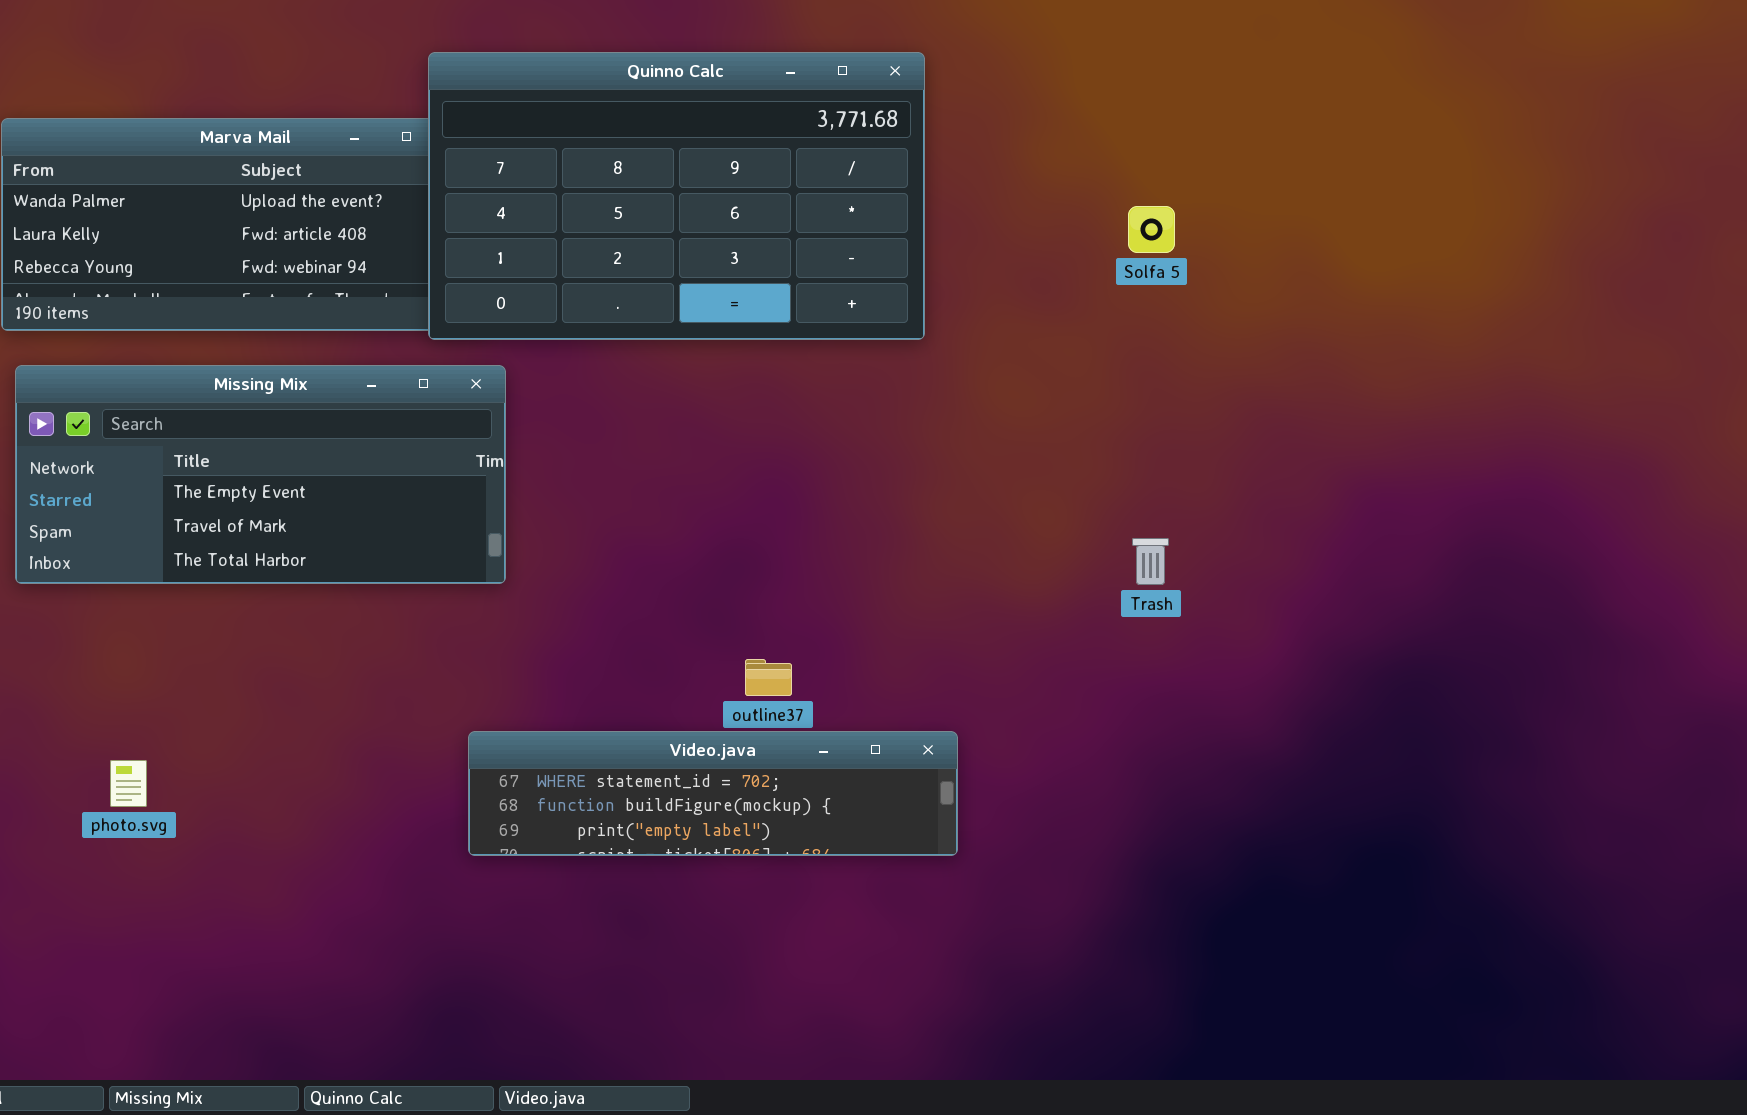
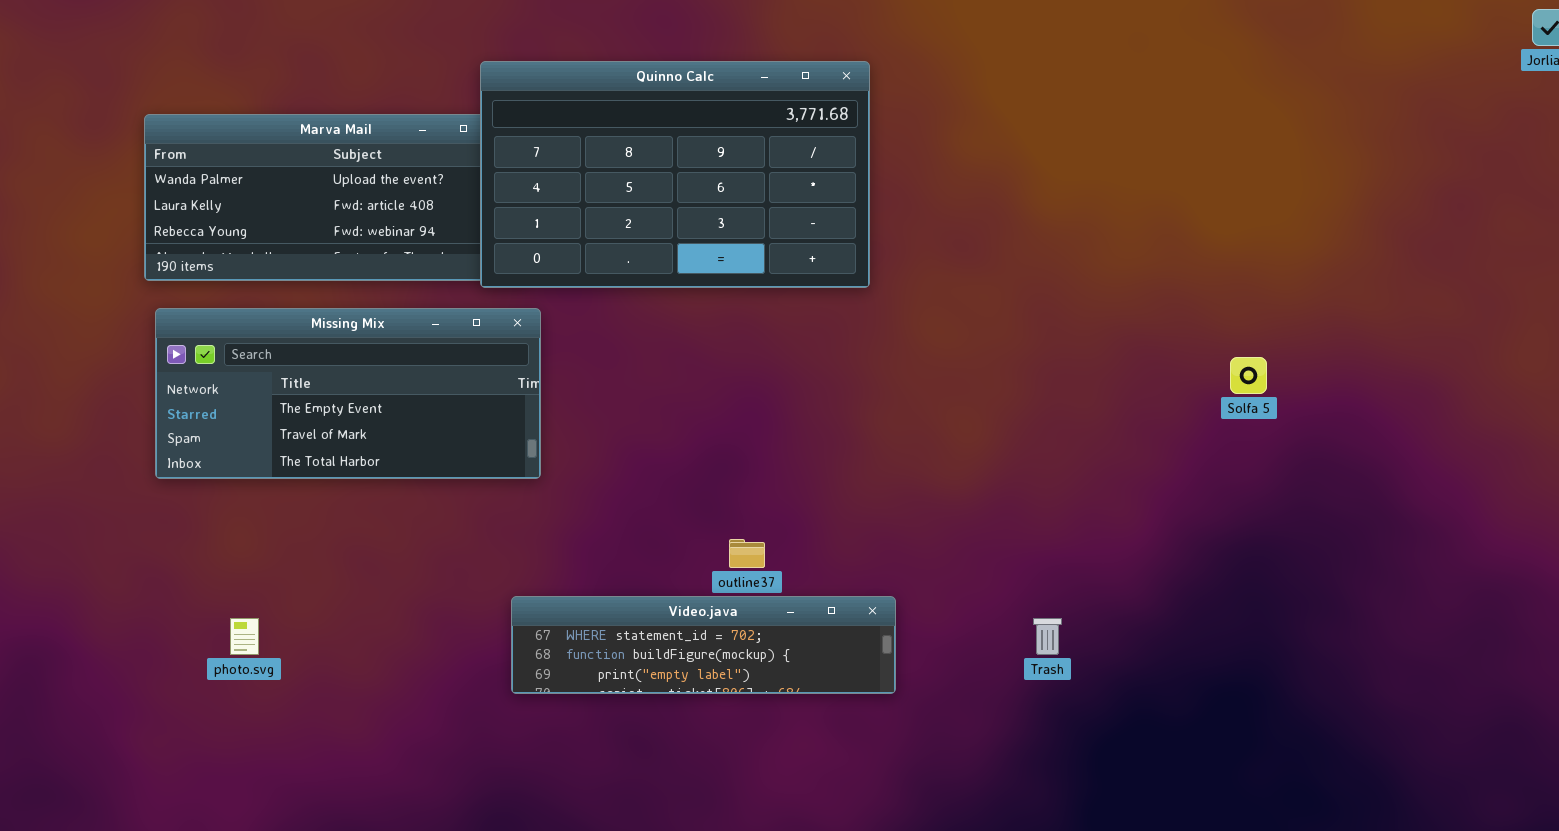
Solfa 5: [1128,206,1175,253] -> [1230,357,1267,394], moved
Trash: [1132,538,1169,585] -> [1033,618,1062,655], moved

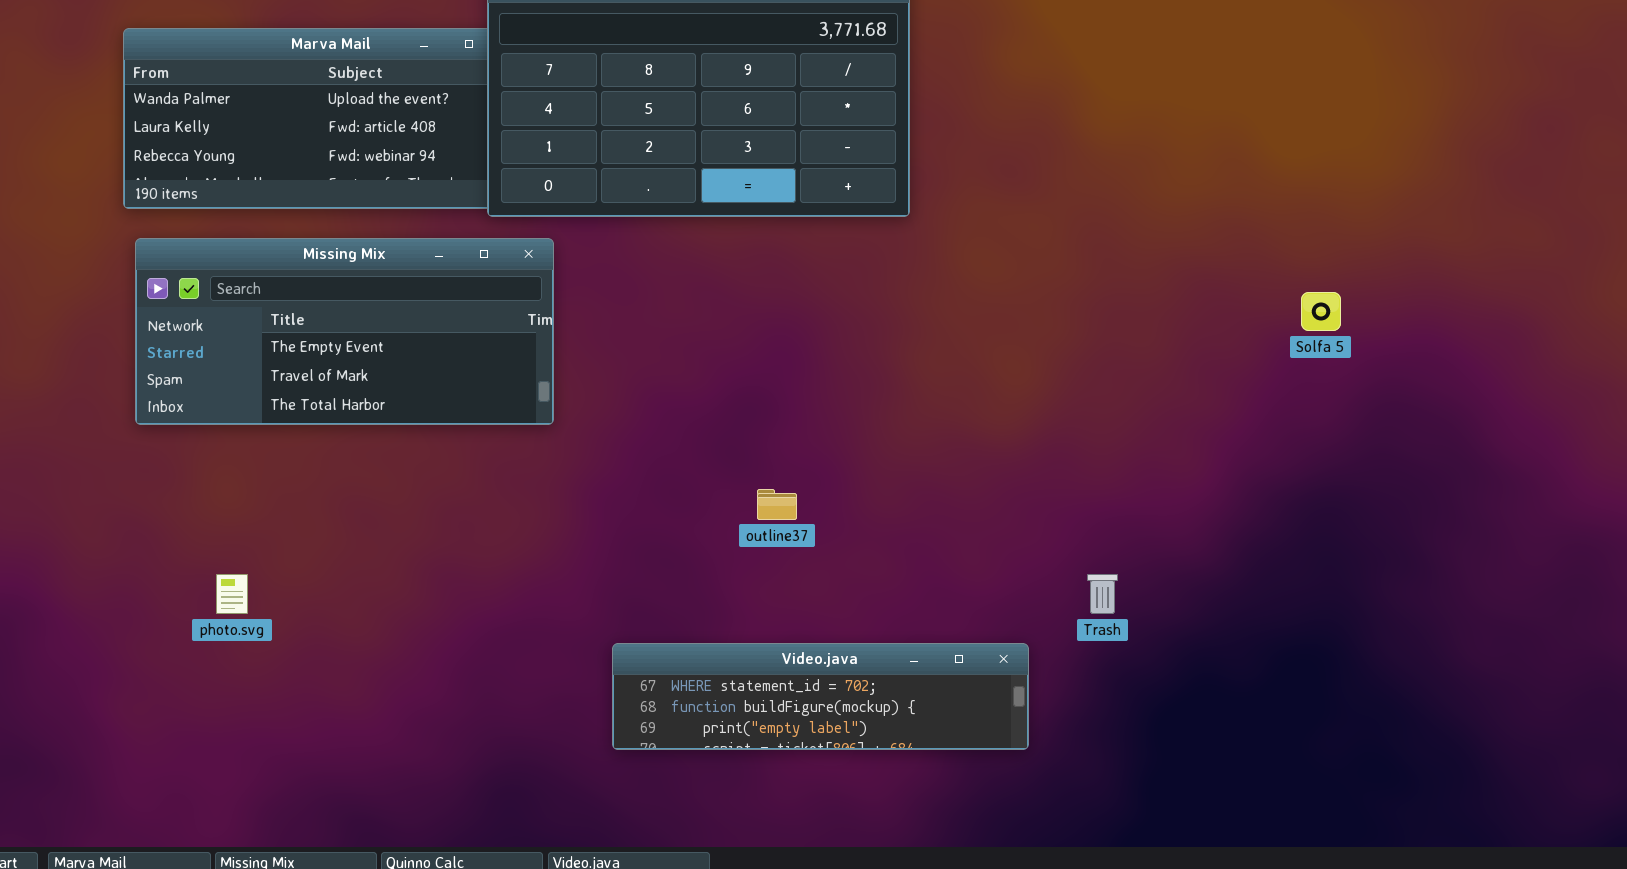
Video.java: [511,596,896,694] -> [612,643,1029,750], moved

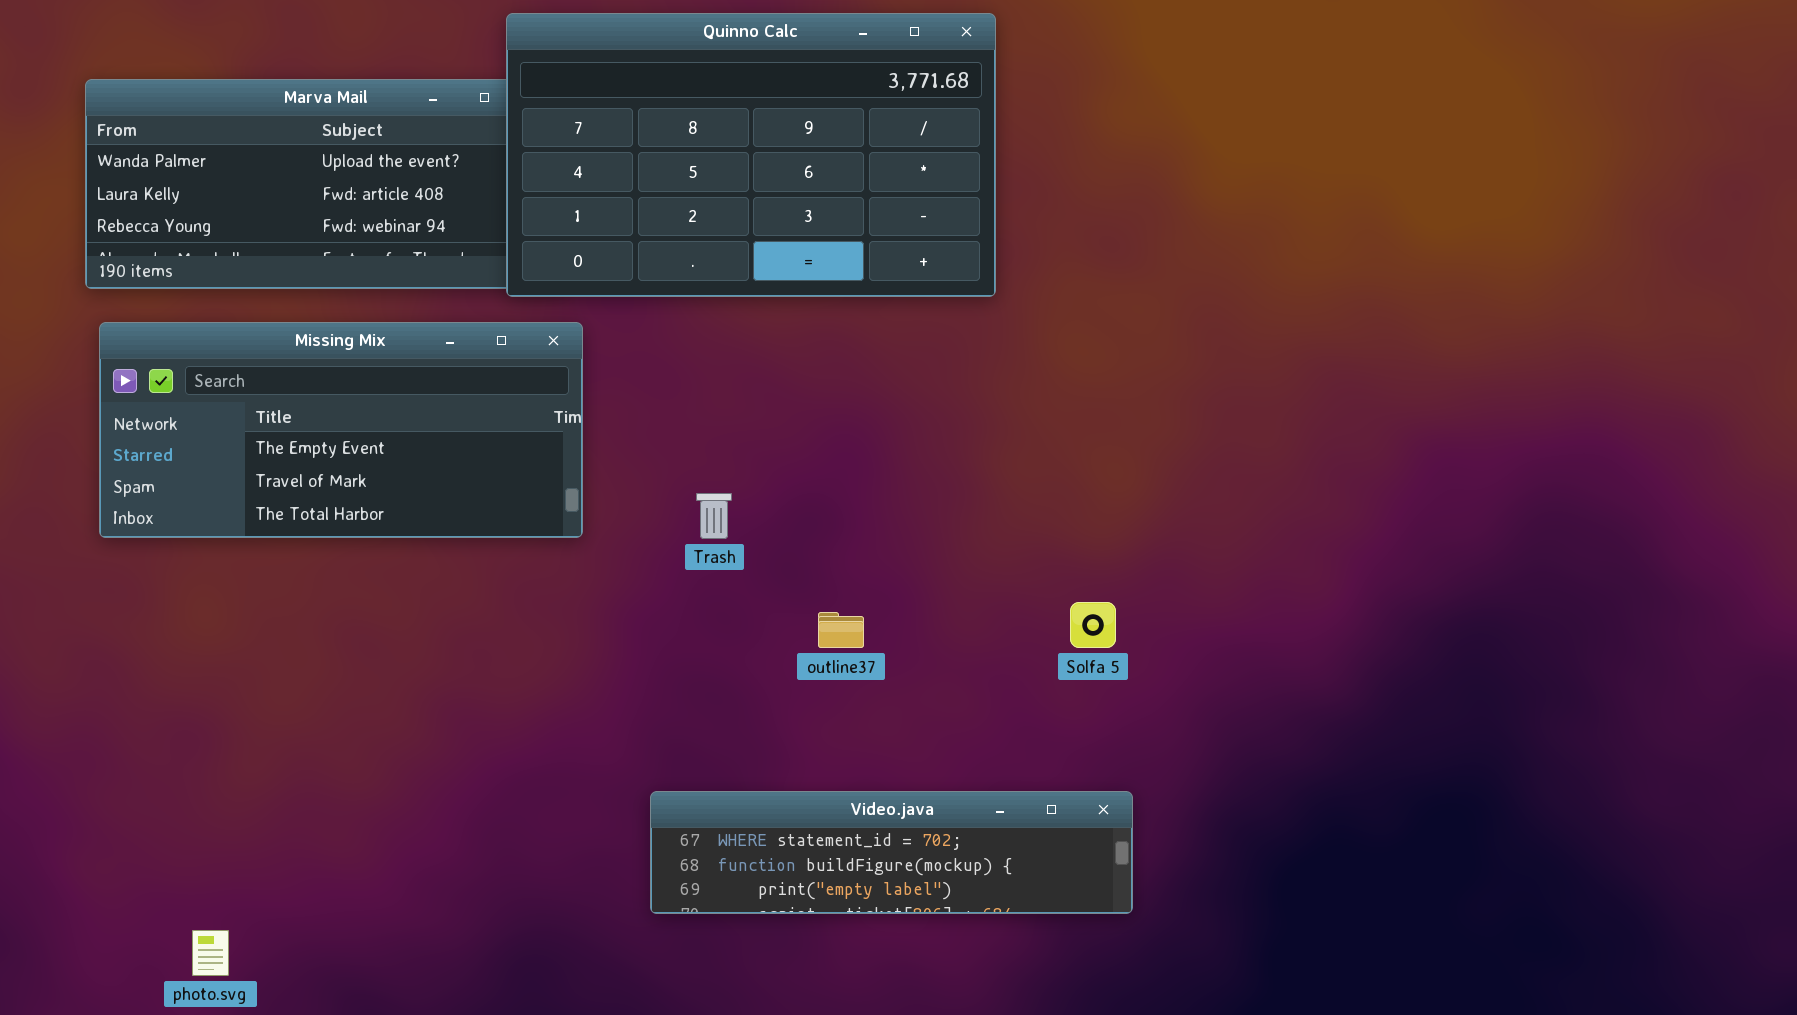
Solfa 5: [1301,292,1341,331] -> [1070,602,1116,648], moved
photo.svg: [216,574,248,614] -> [192,930,229,976], moved
Trash: [1087,574,1118,614] -> [696,493,732,539], moved

